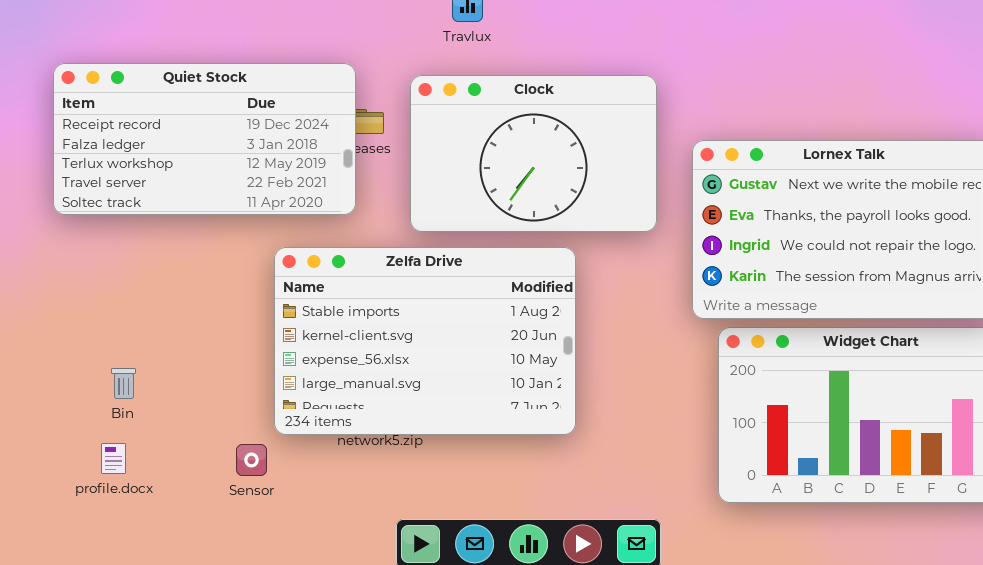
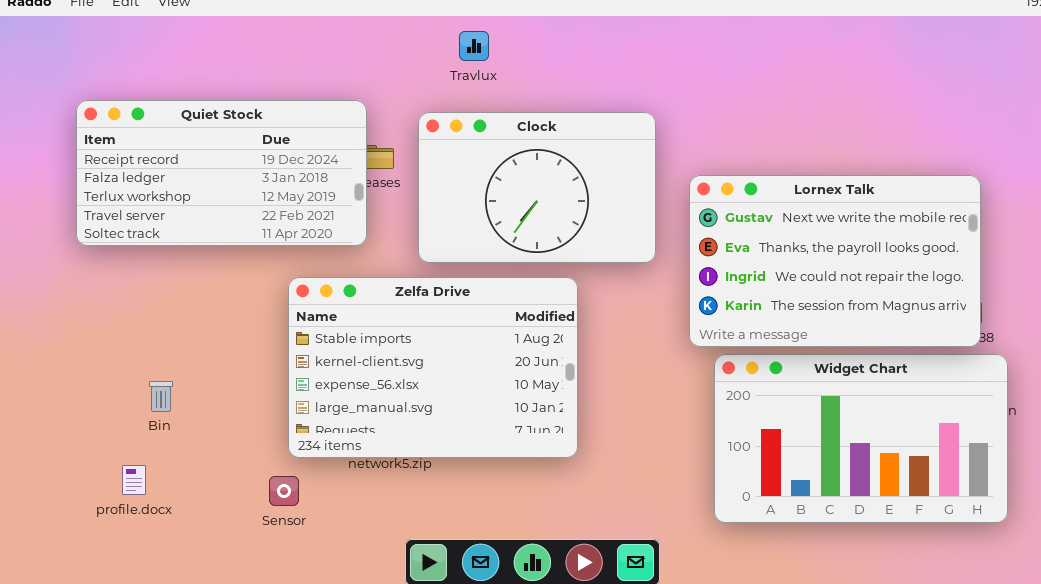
Bin: [111,368,136,399] -> [149,381,173,412], moved
Sensor: [236,444,267,476] -> [269,476,299,506], moved

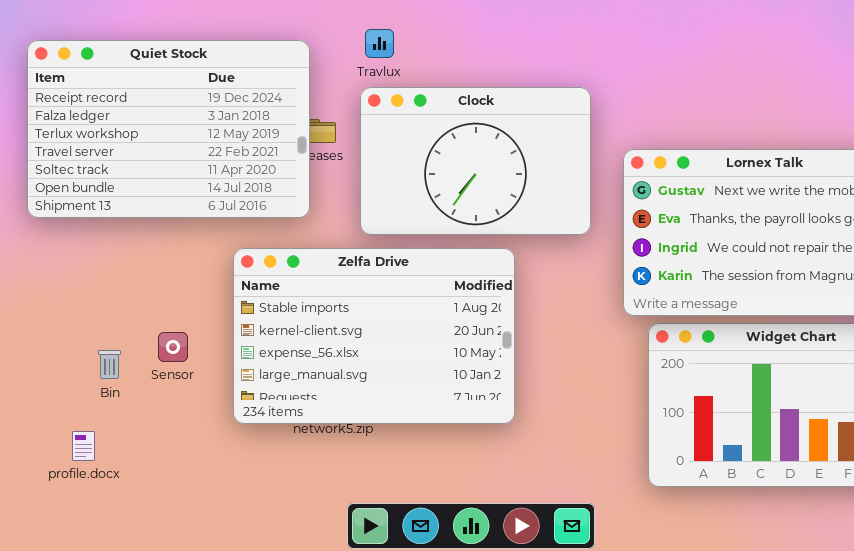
Travlux: [459,31,489,61] -> [365,29,394,58], moved
Quiet Stock: [76,100,367,246] -> [27,40,310,218], resized
Sensor: [269,476,299,506] -> [158,332,188,362], moved

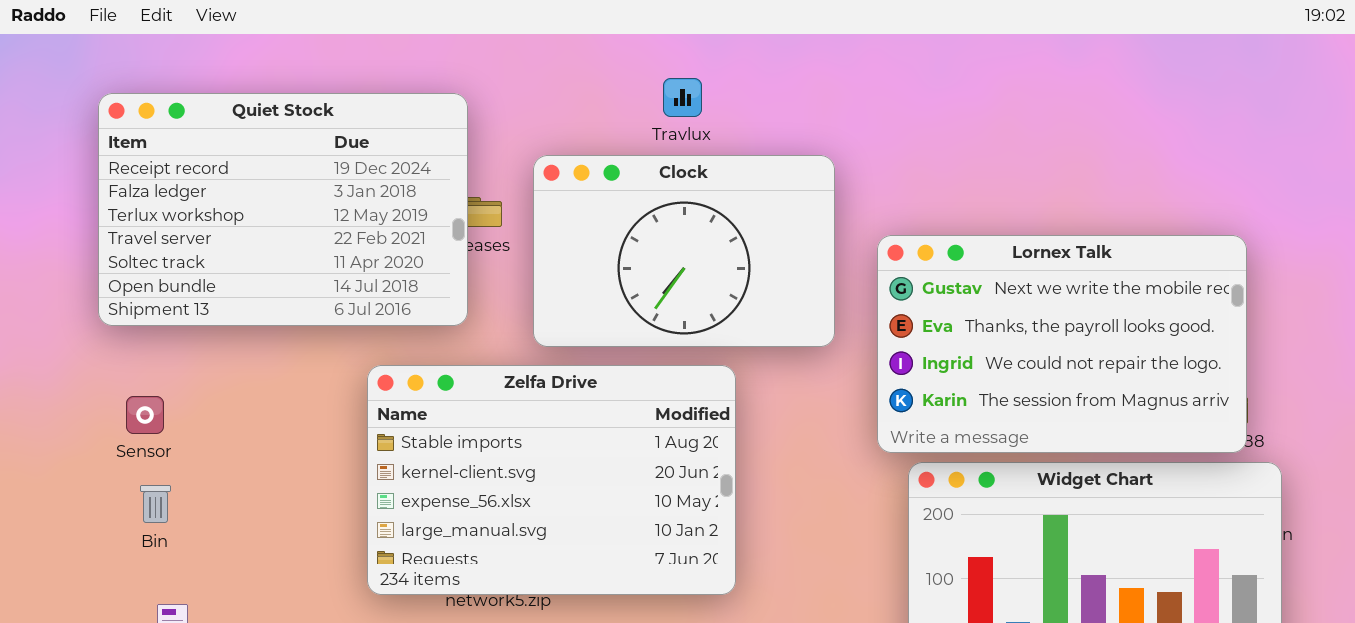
Travlux: [365,29,394,58] -> [663,78,702,117], moved
Sensor: [158,332,188,362] -> [126,396,164,434], moved
Bin: [98,350,121,379] -> [140,485,171,523], moved

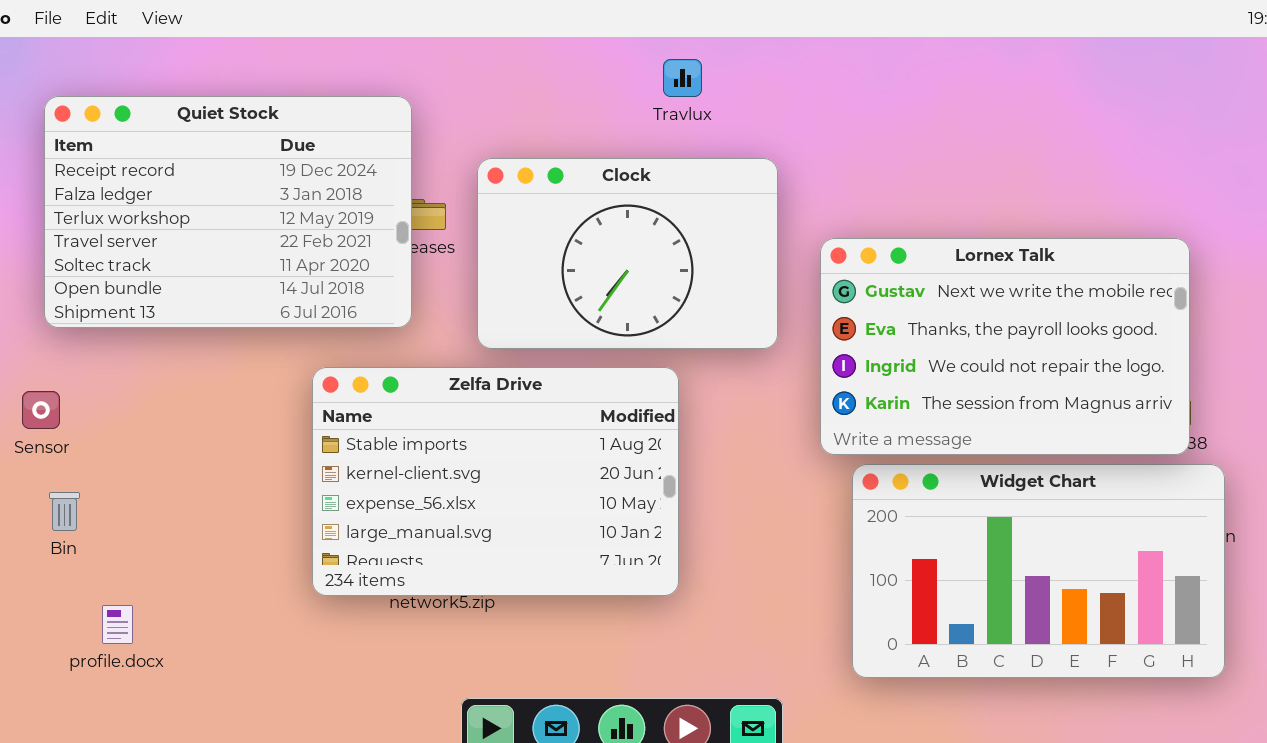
Travlux: [663,78,702,117] -> [663,59,702,97], moved
Sensor: [126,396,164,434] -> [22,391,60,429], moved
Bin: [140,485,171,523] -> [49,492,80,531], moved

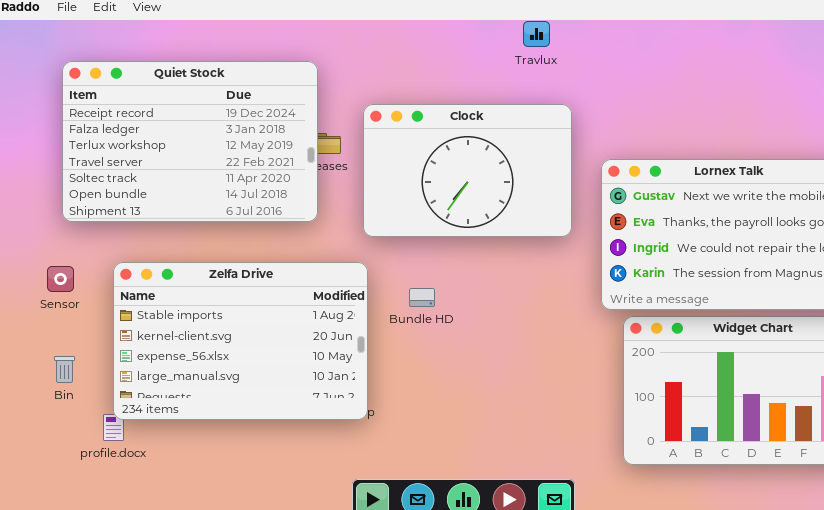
Travlux: [663,59,702,97] -> [523,21,550,47], moved
Zelfa Drive: [312,367,679,596] -> [113,262,368,420], moved
Bin: [49,492,80,531] -> [54,356,75,383], moved

